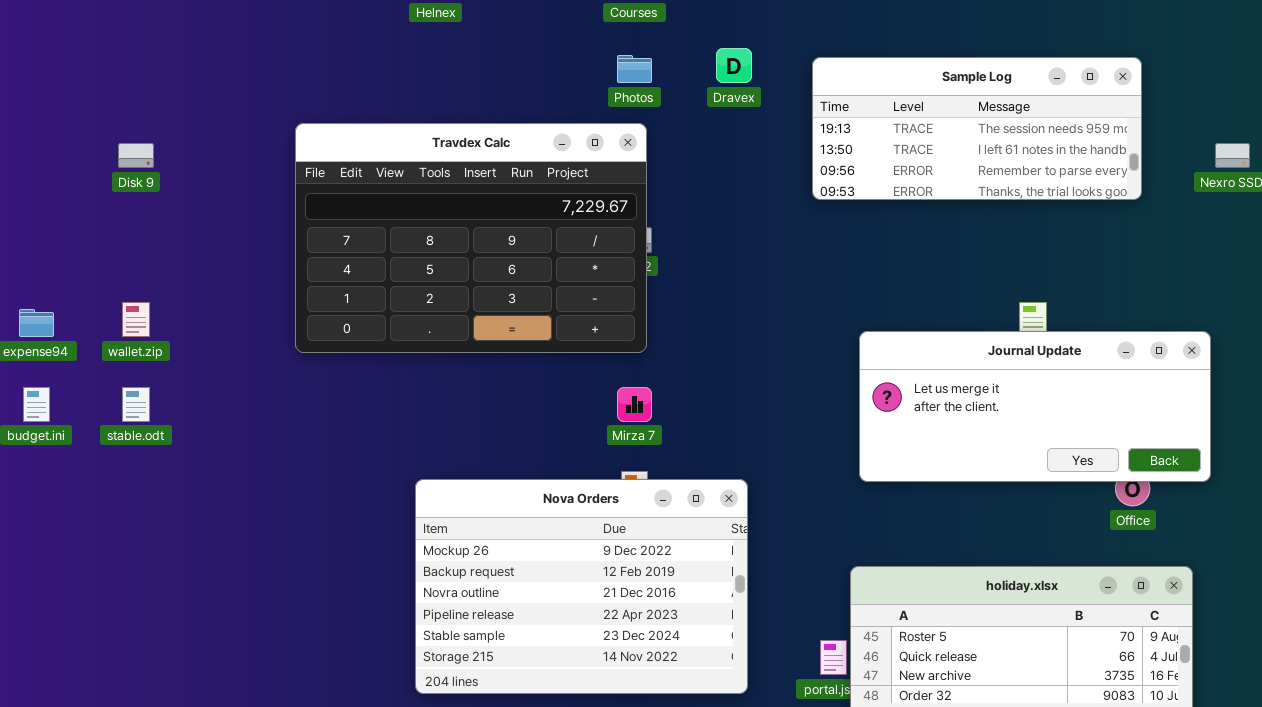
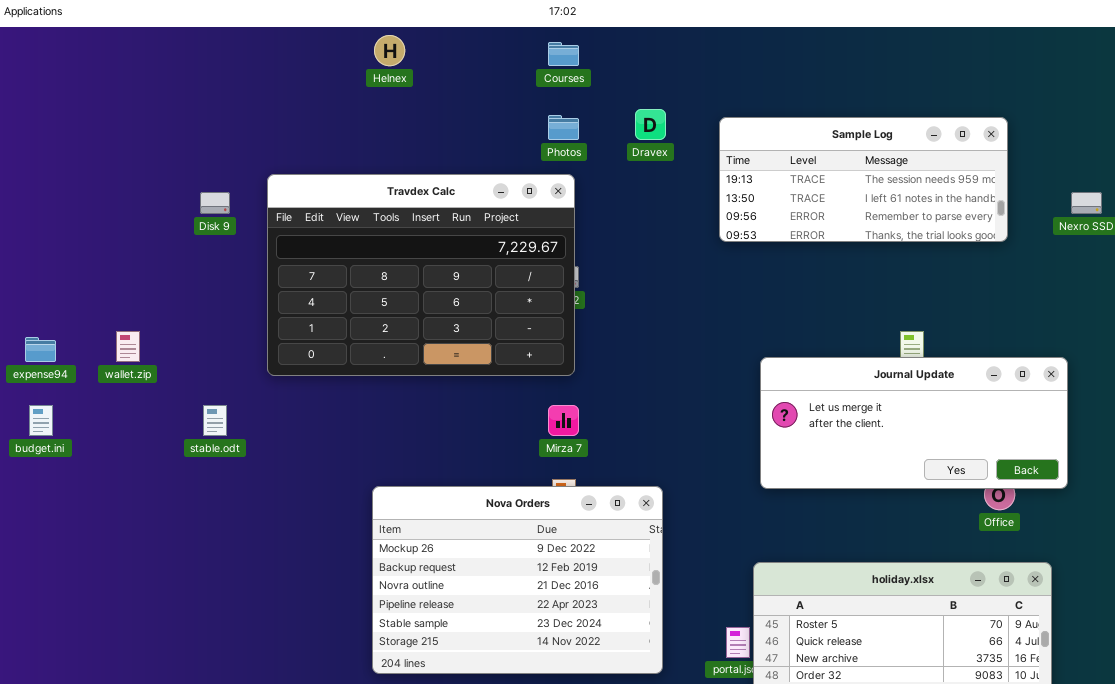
Disk 9: [118,143,154,168] -> [200,192,230,214], moved
stable.odt: [122,387,150,422] -> [203,405,227,436], moved

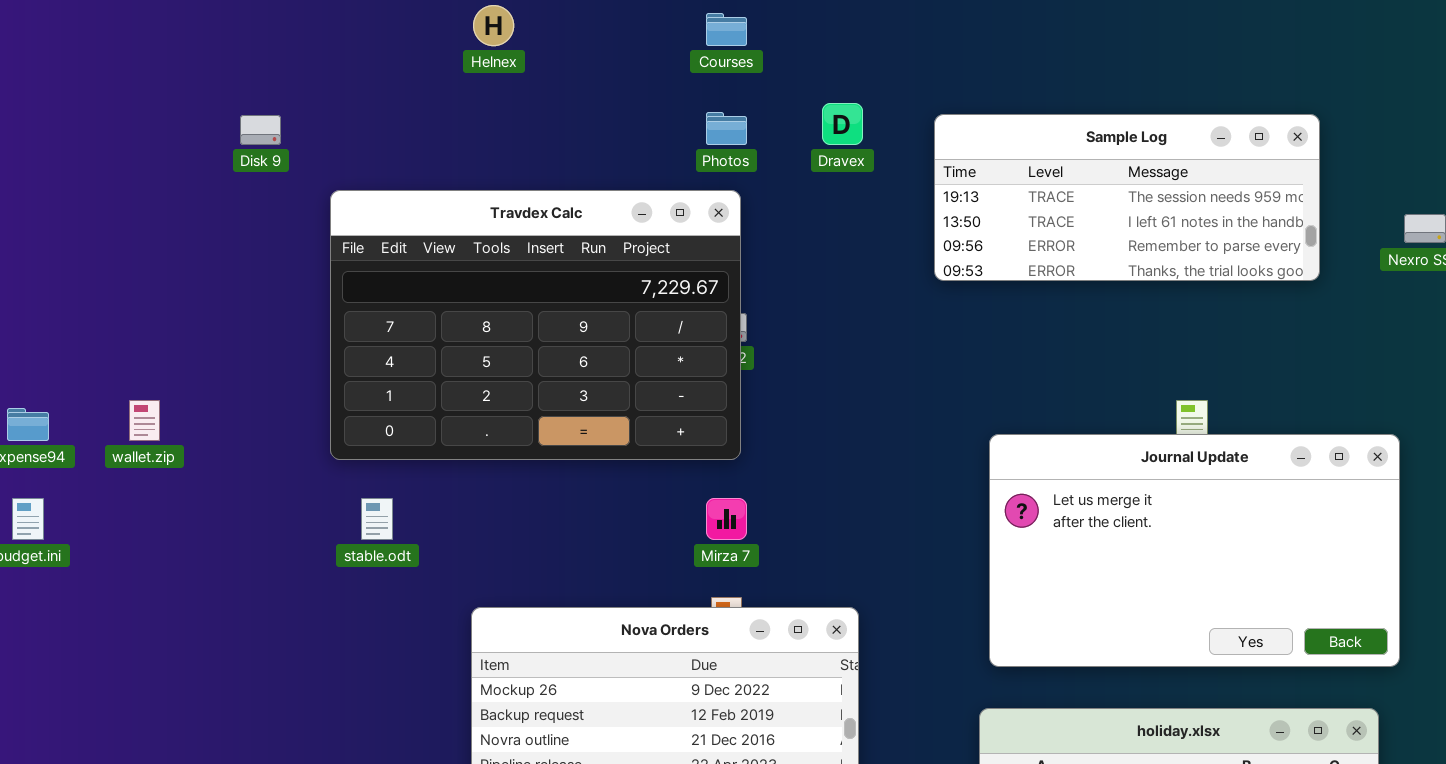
Disk 9: [200,192,230,214] -> [240,115,281,145], moved
Journal Update: [760,357,1068,489] -> [989,434,1400,667], resized
stable.odt: [203,405,227,436] -> [361,498,393,540], moved

